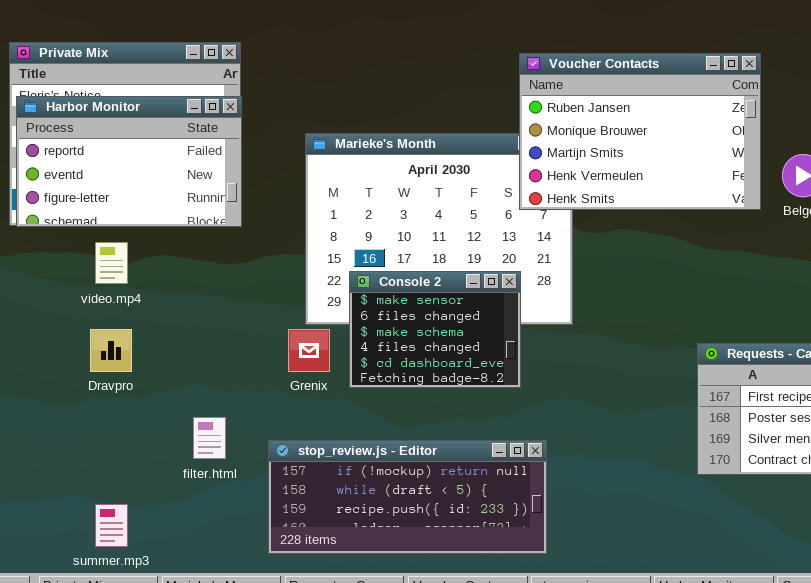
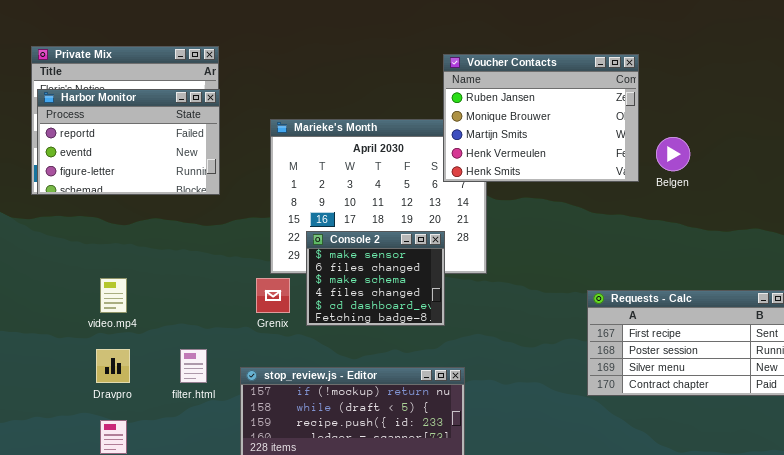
video.mp4: [95,242,128,284] -> [100,278,127,313], moved
Dravpro: [90,329,132,372] -> [96,349,130,383], moved

